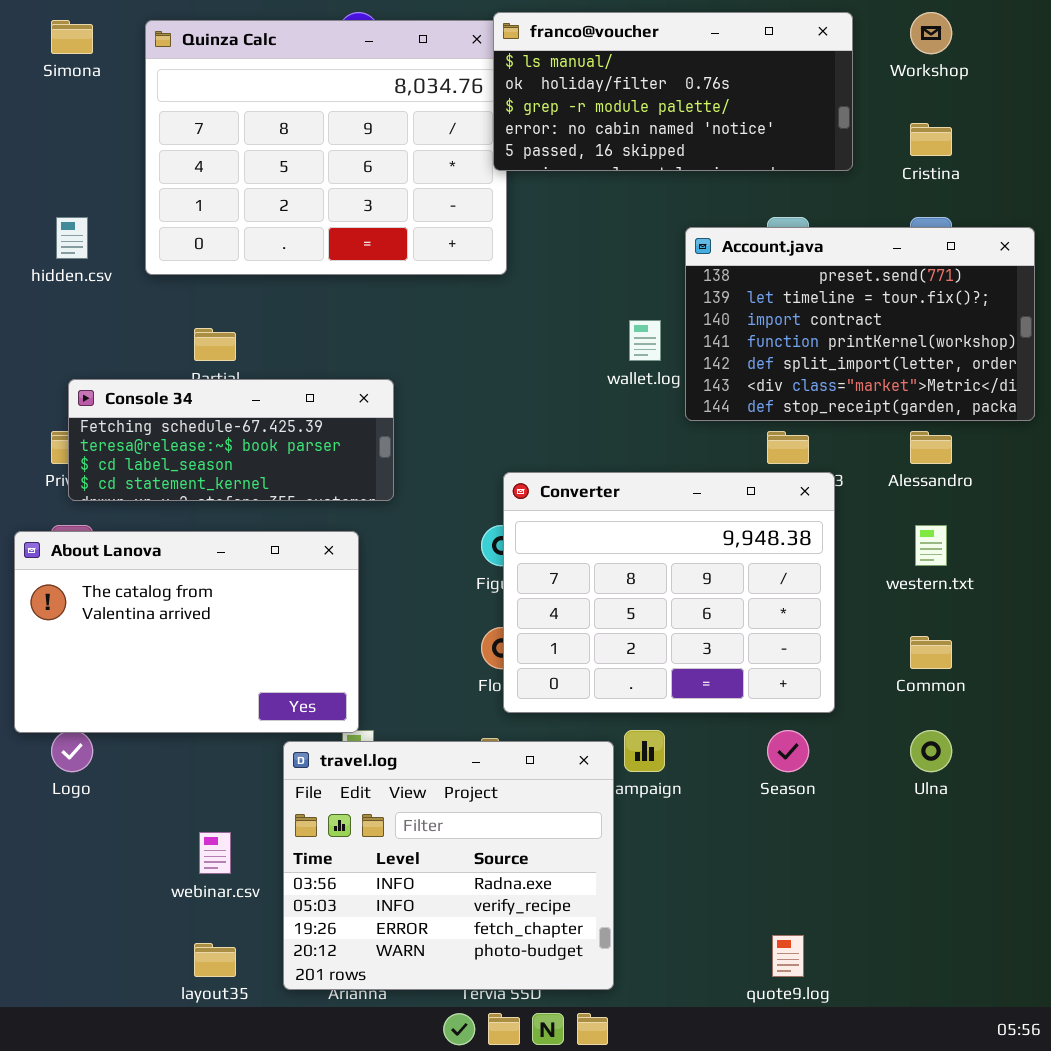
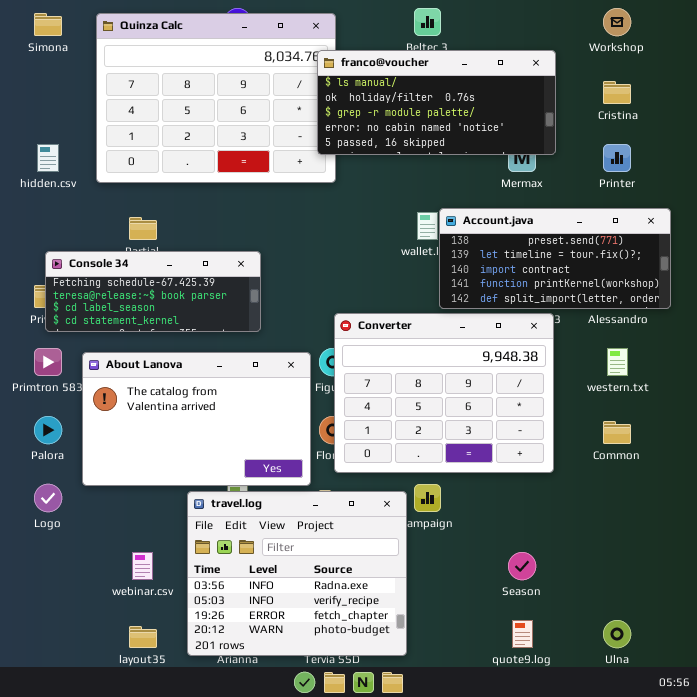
franco@voucher: [493,12,853,171] -> [317,50,556,155], moved
Account.java: [685,227,1035,421] -> [439,208,671,309], moved, resized
About Lanova: [14,531,359,733] -> [82,352,311,486], moved
Season: [767,730,809,772] -> [508,552,536,580], moved
Ulna: [910,730,952,772] -> [603,620,631,648], moved

